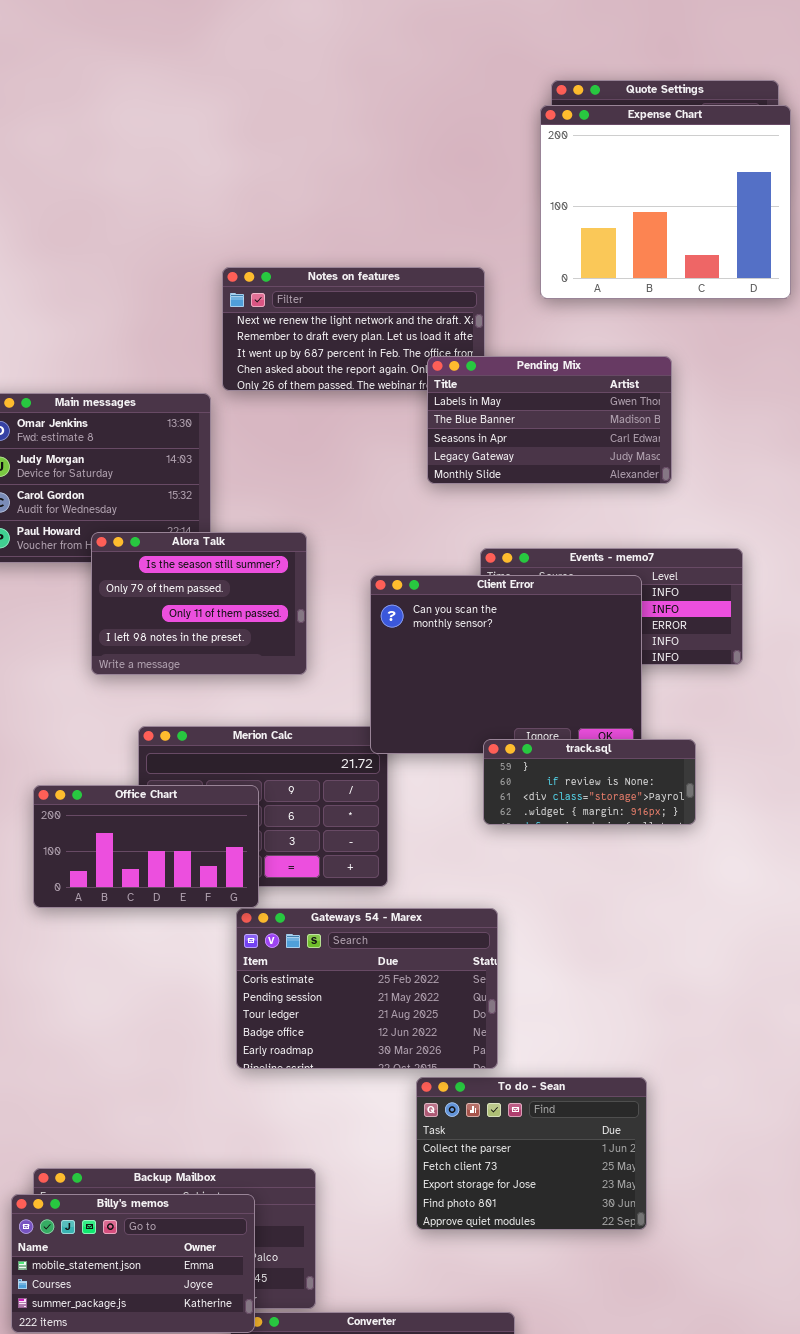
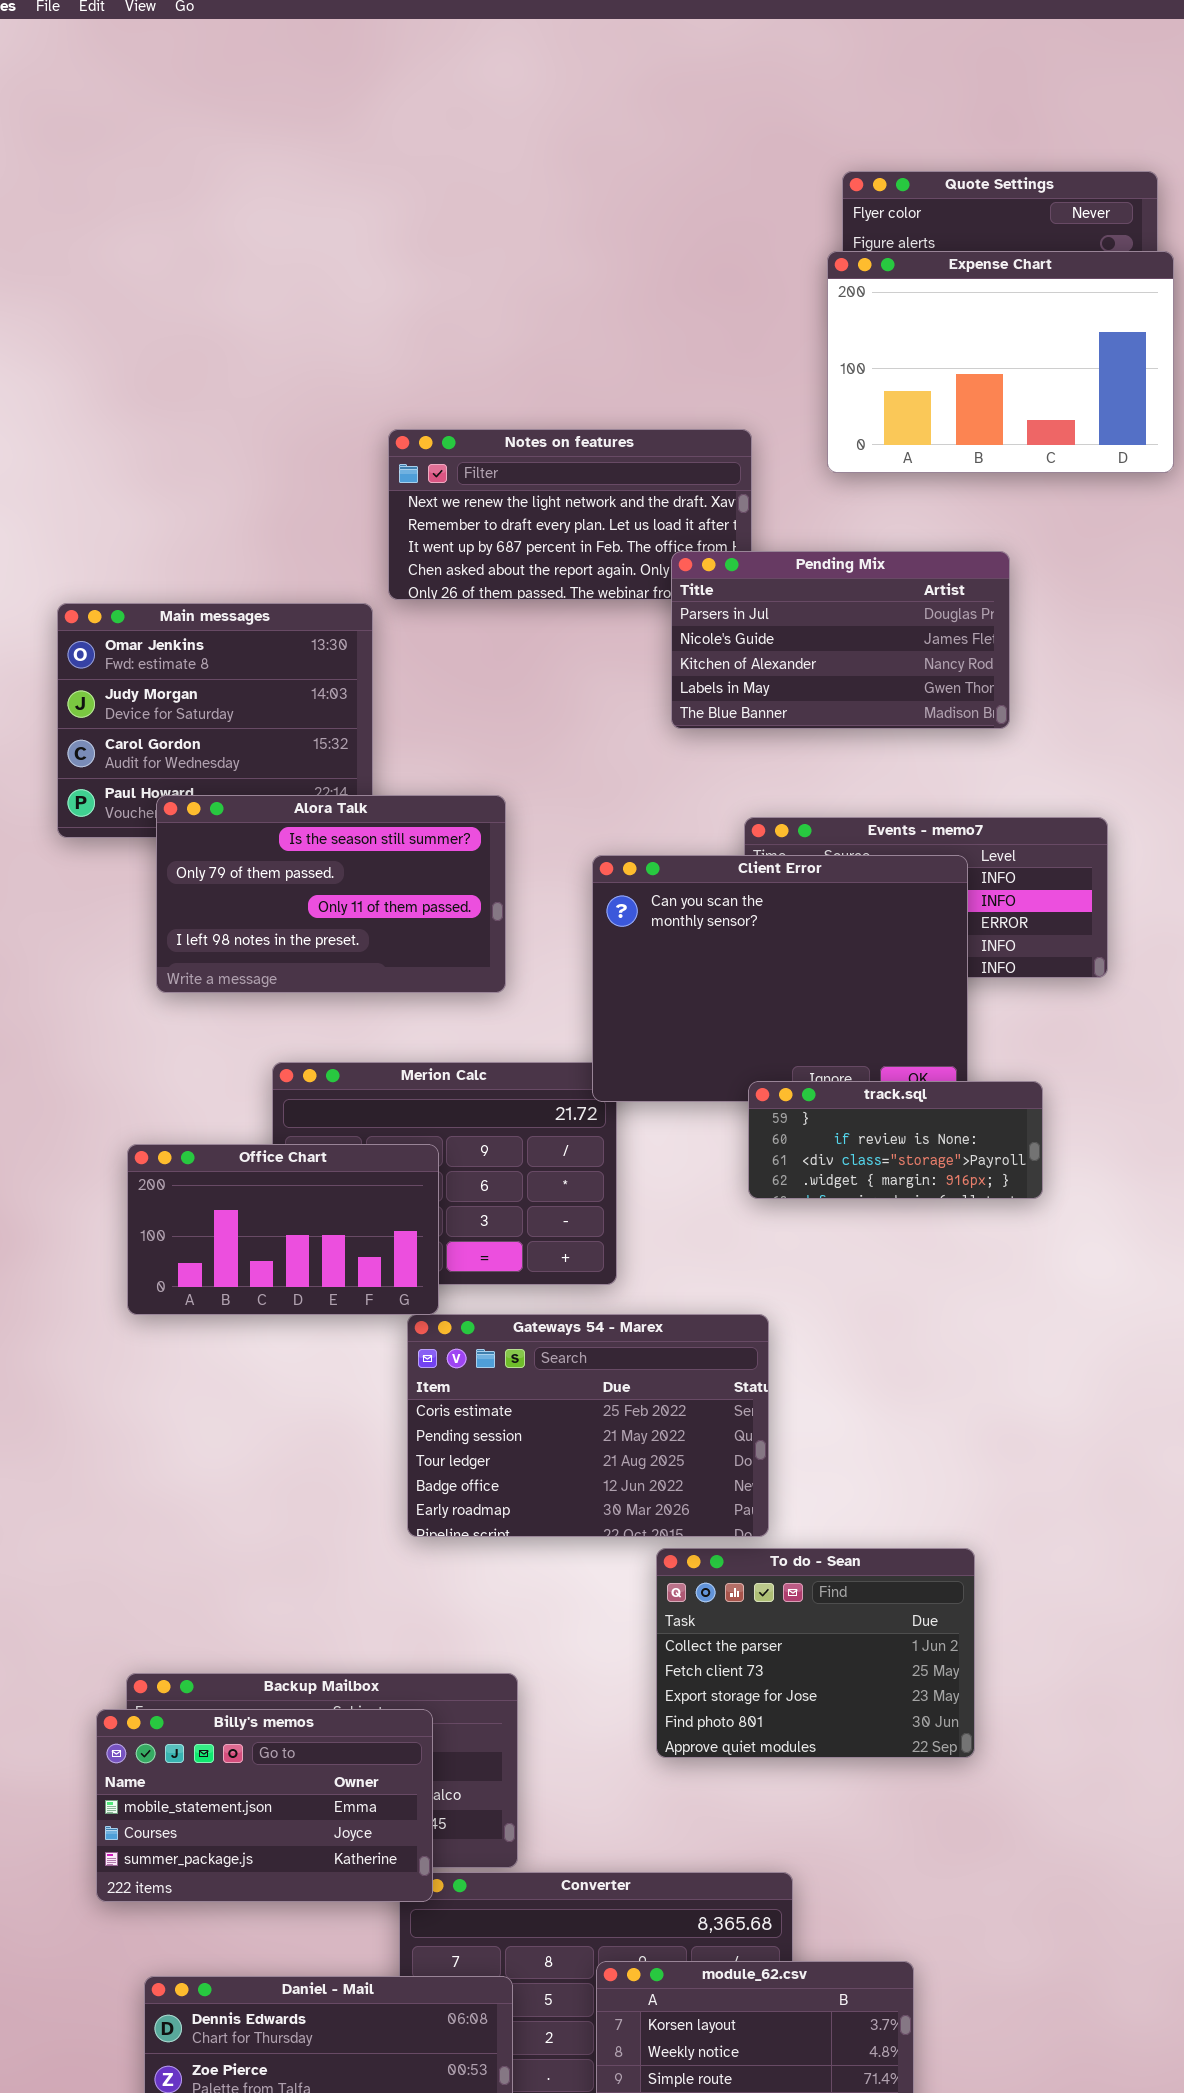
Expense Chart: [540,105,791,299] -> [827,251,1174,473], resized
Pending Mix: [427,356,672,484] -> [671,551,1010,729], scrolled up 3 rows
Alora Talk: [91,532,307,675] -> [156,795,506,993], resized

